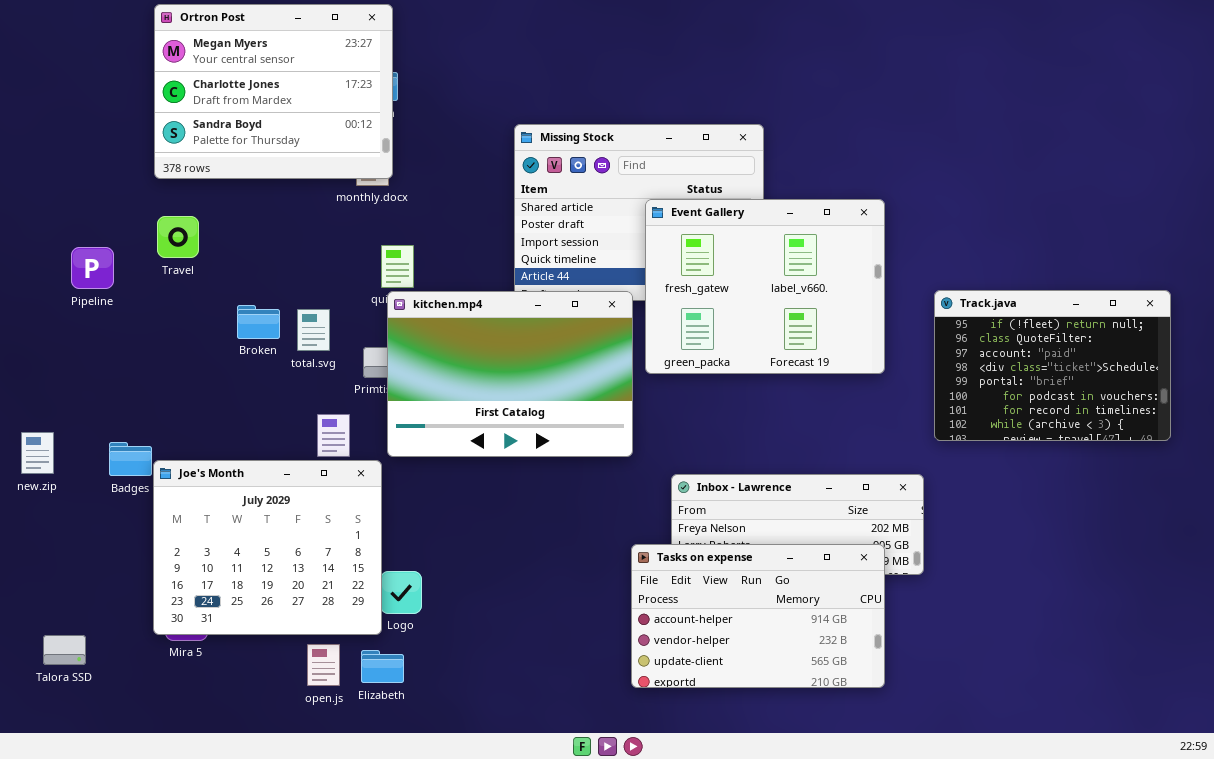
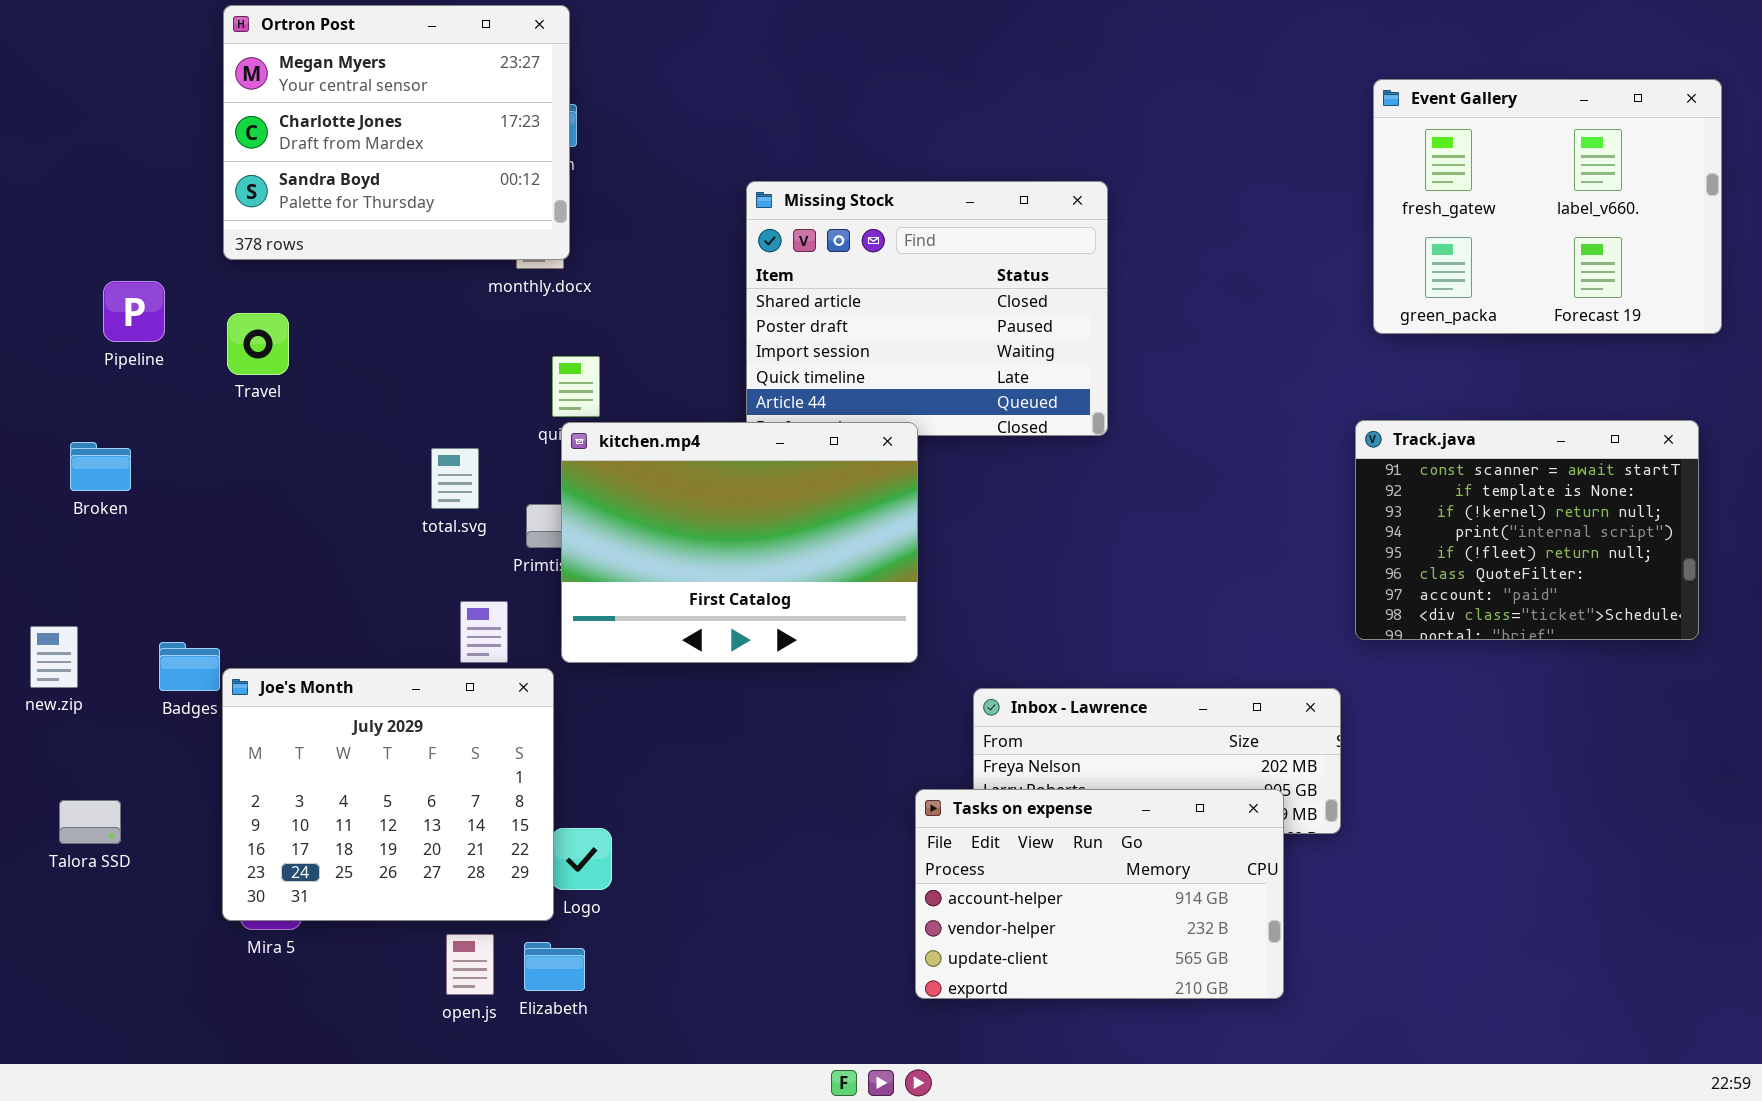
Event Gallery: [645,199,885,374] -> [1373,79,1722,334], moved
Pipeline: [71,247,114,289] -> [103,281,165,342], moved
Track.java: [934,290,1171,441] -> [1355,420,1699,640], scrolled up 4 rows
Broken: [237,305,280,339] -> [70,442,131,491], moved
Talora SSD: [43,635,86,665] -> [59,800,121,844], moved

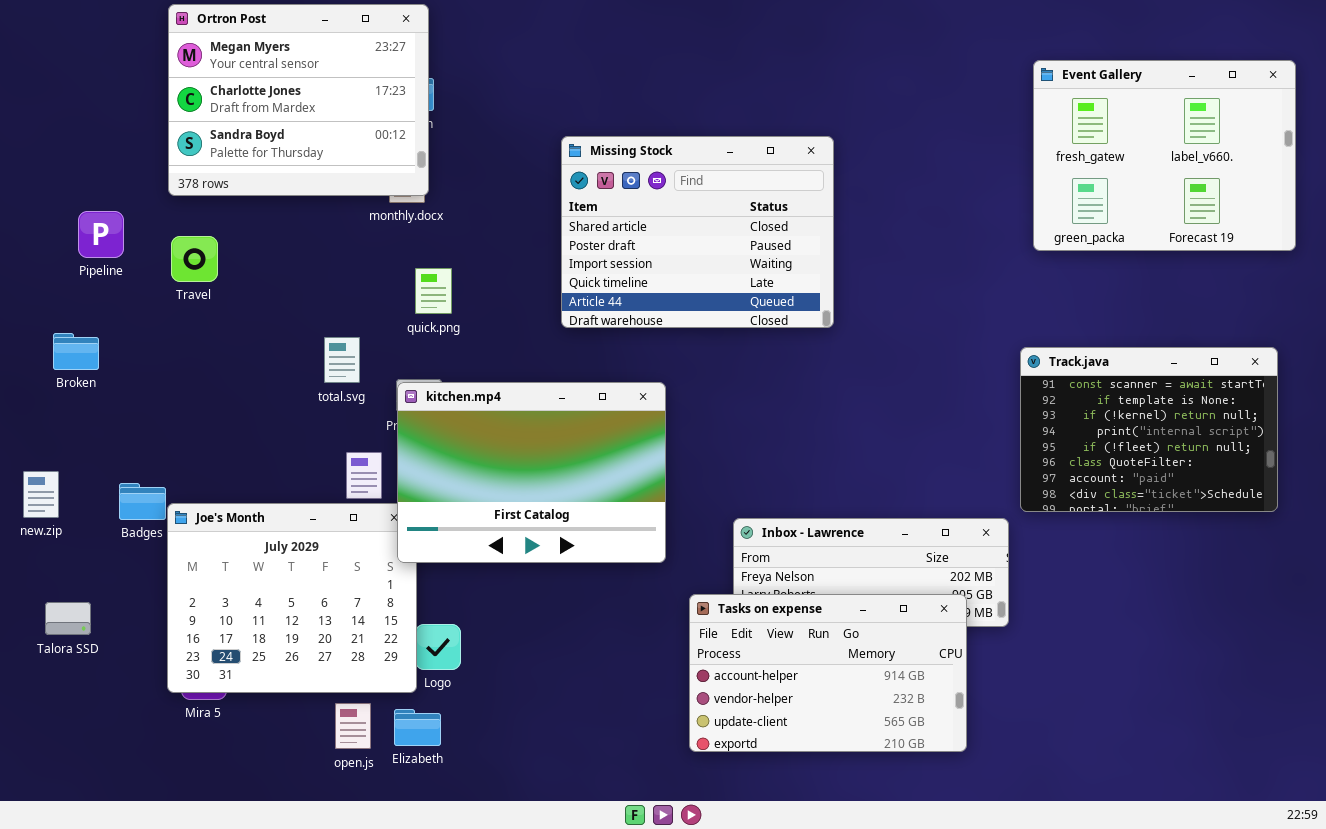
Track.java: [1355,420,1699,640] -> [1020,347,1278,512], moved
kitchen.mp4: [561,422,918,663] -> [397,382,666,563], moved

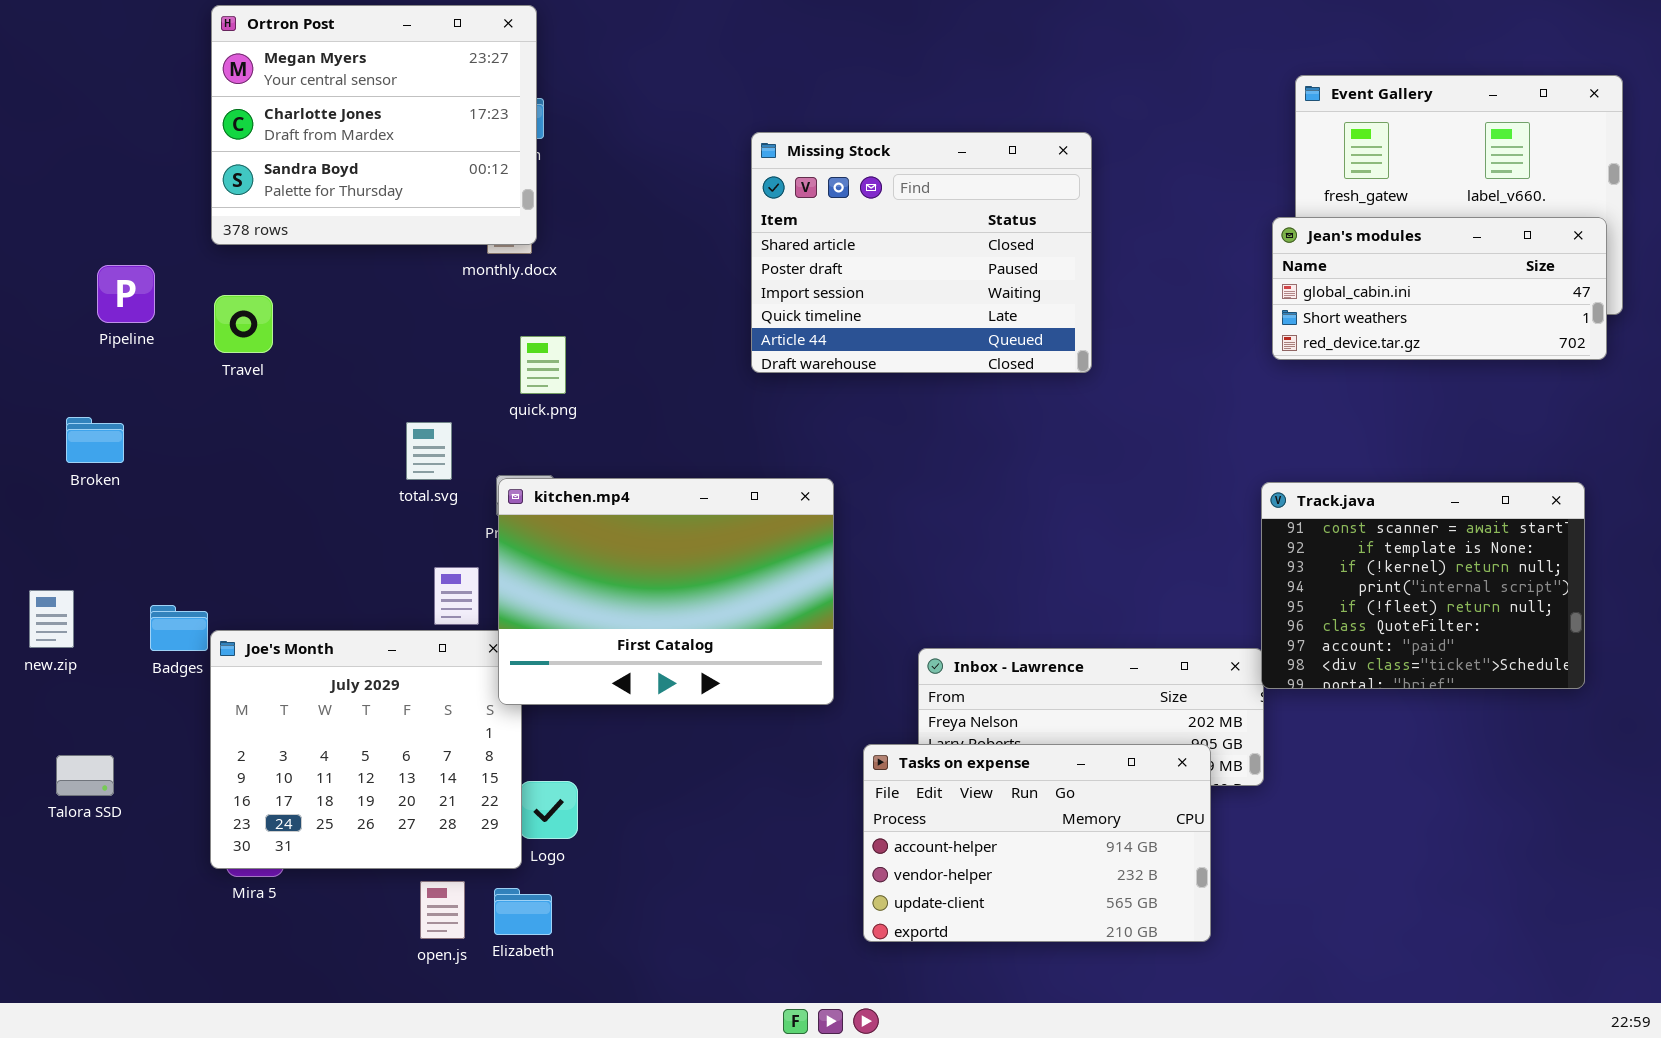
Missing Stock: [561,136,834,328] -> [751,132,1092,373], moved
Jean's modules: none -> [1272,217,1607,360], opened
Track.java: [1020,347,1278,512] -> [1261,482,1585,689], moved

